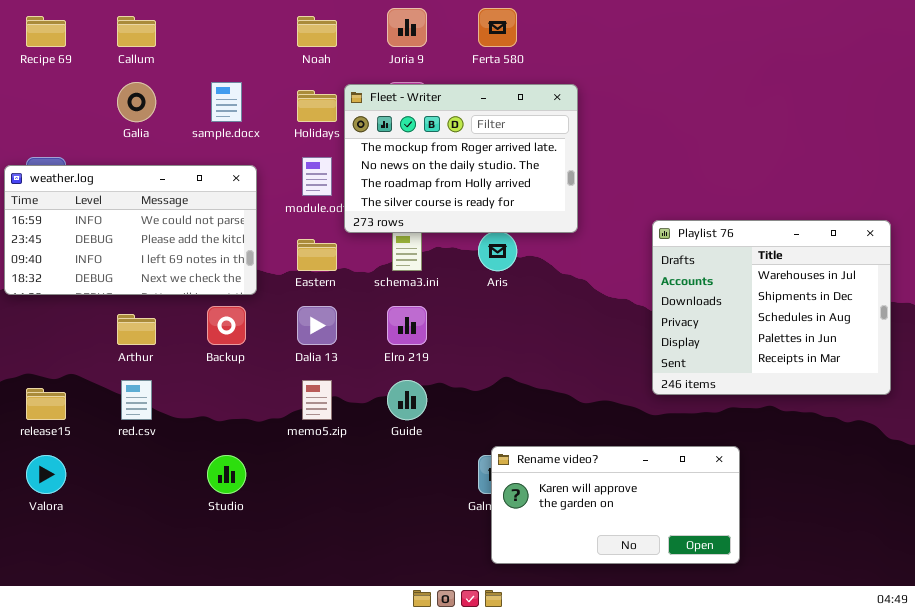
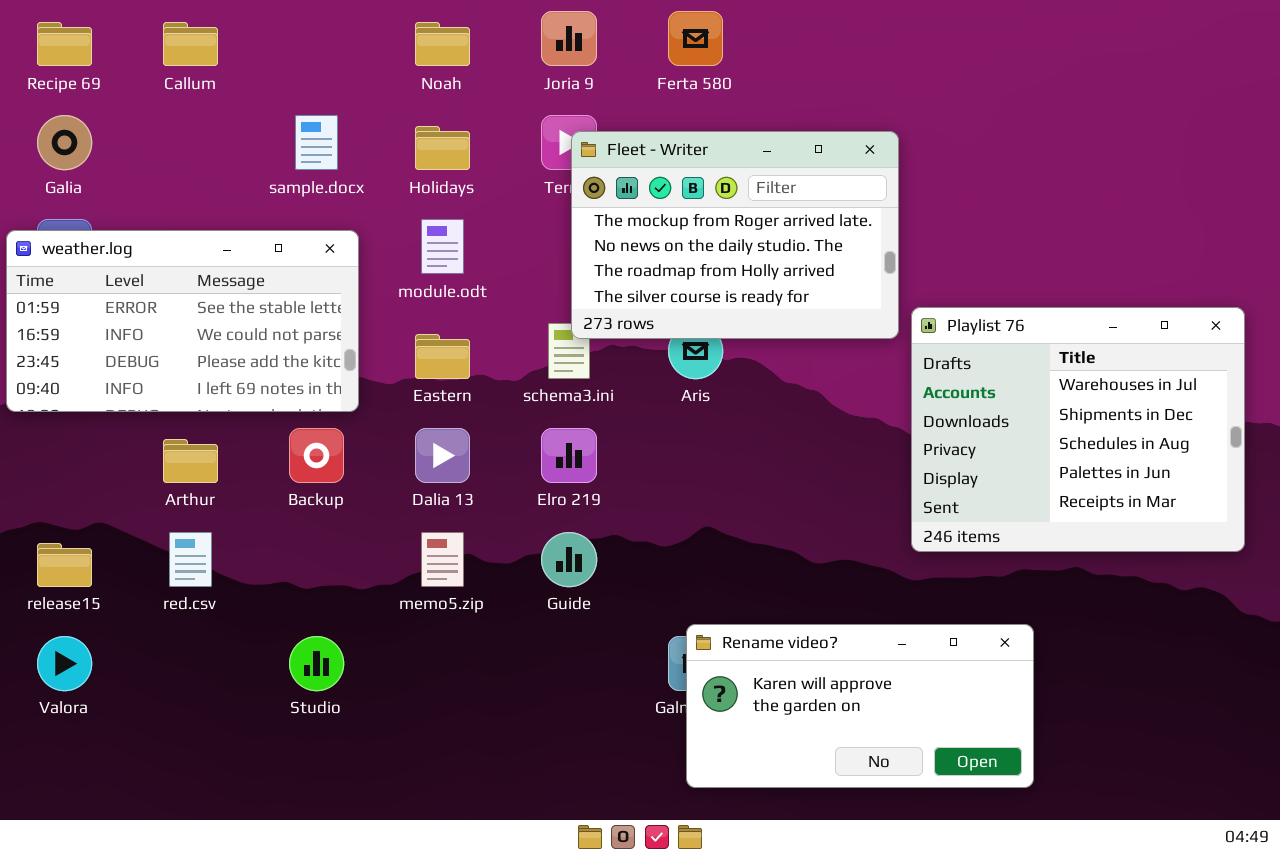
Galia: [117,82,156,122] -> [37,115,92,170], moved
Fleet - Writer: [344,84,578,233] -> [571,131,899,339], moved
weather.log: [4,165,257,295] -> [6,230,359,412], scrolled up 1 row

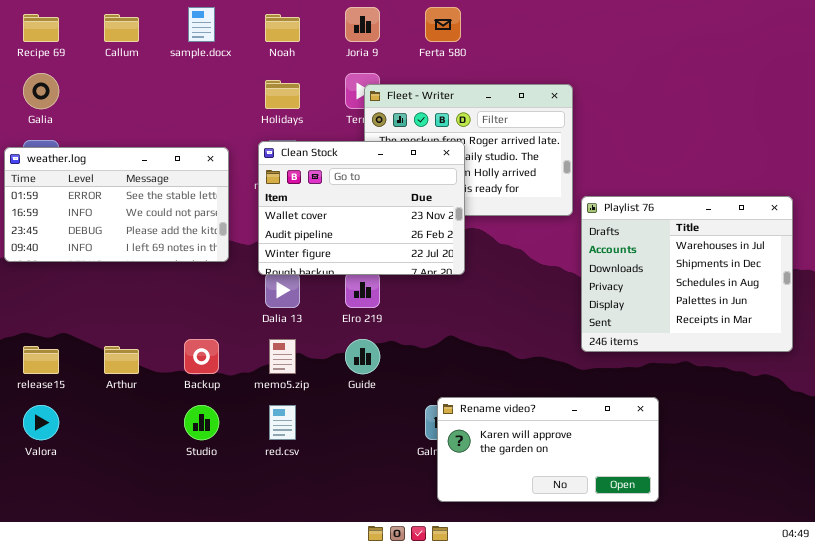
sample.docx: [295,115,338,170] -> [188,7,215,42], moved
Clean Stock: none -> [258,141,465,275], opened
Backup: [289,428,344,483] -> [184,339,219,374], moved
Arthur: [163,439,218,483] -> [104,346,139,374], moved
red.csv: [169,532,212,587] -> [269,405,296,440], moved

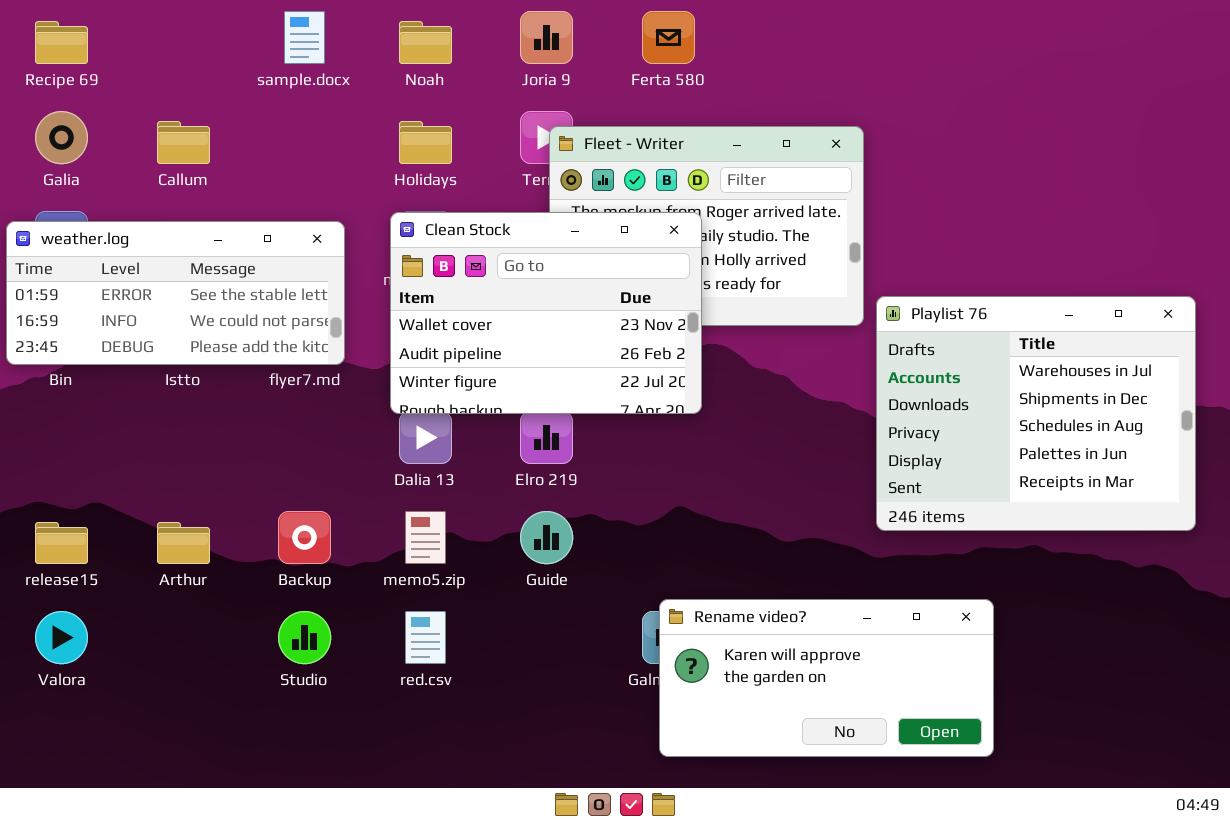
Callum: [104,14,139,42] -> [157,121,210,164], moved
weather.log: [4,147,229,262] -> [6,221,345,365], resized

